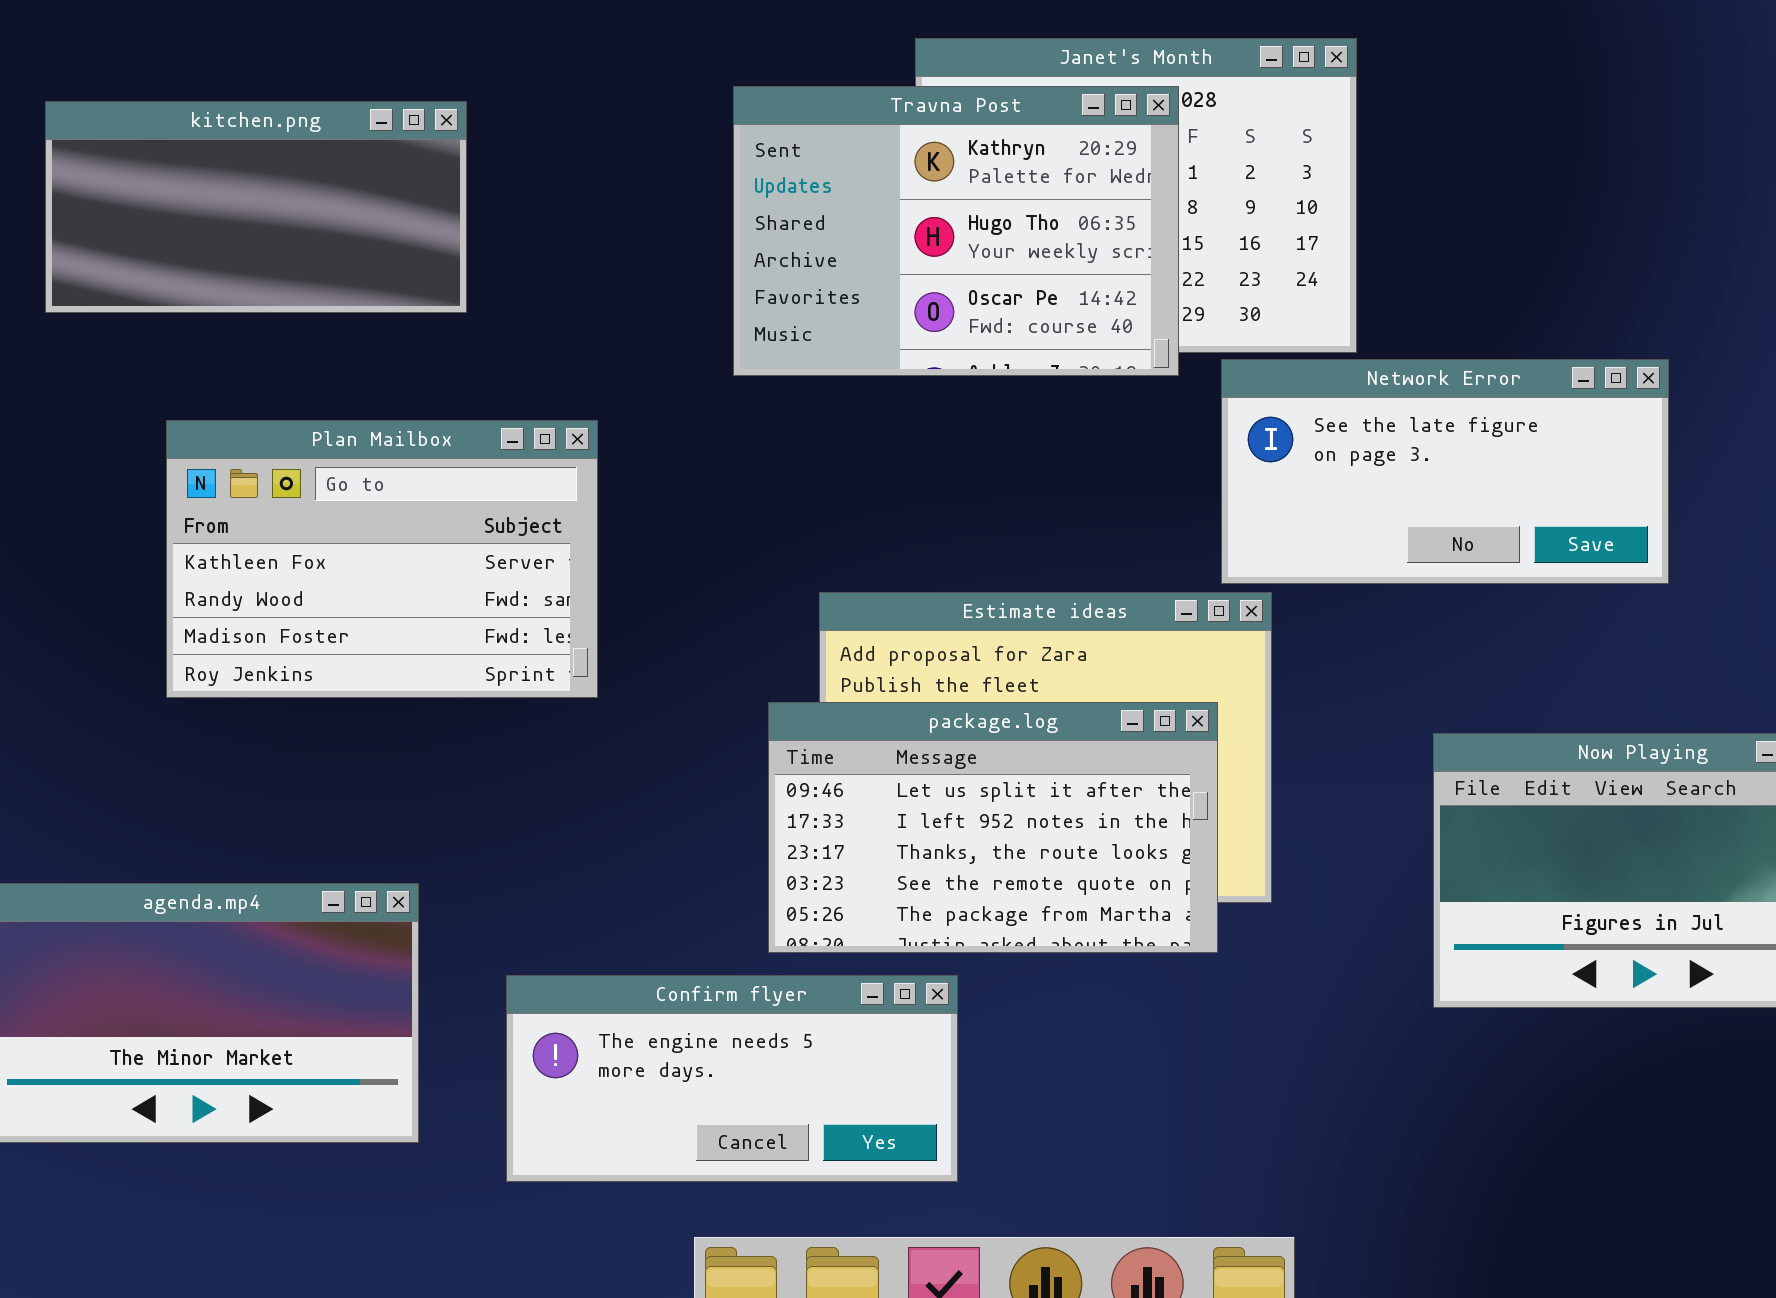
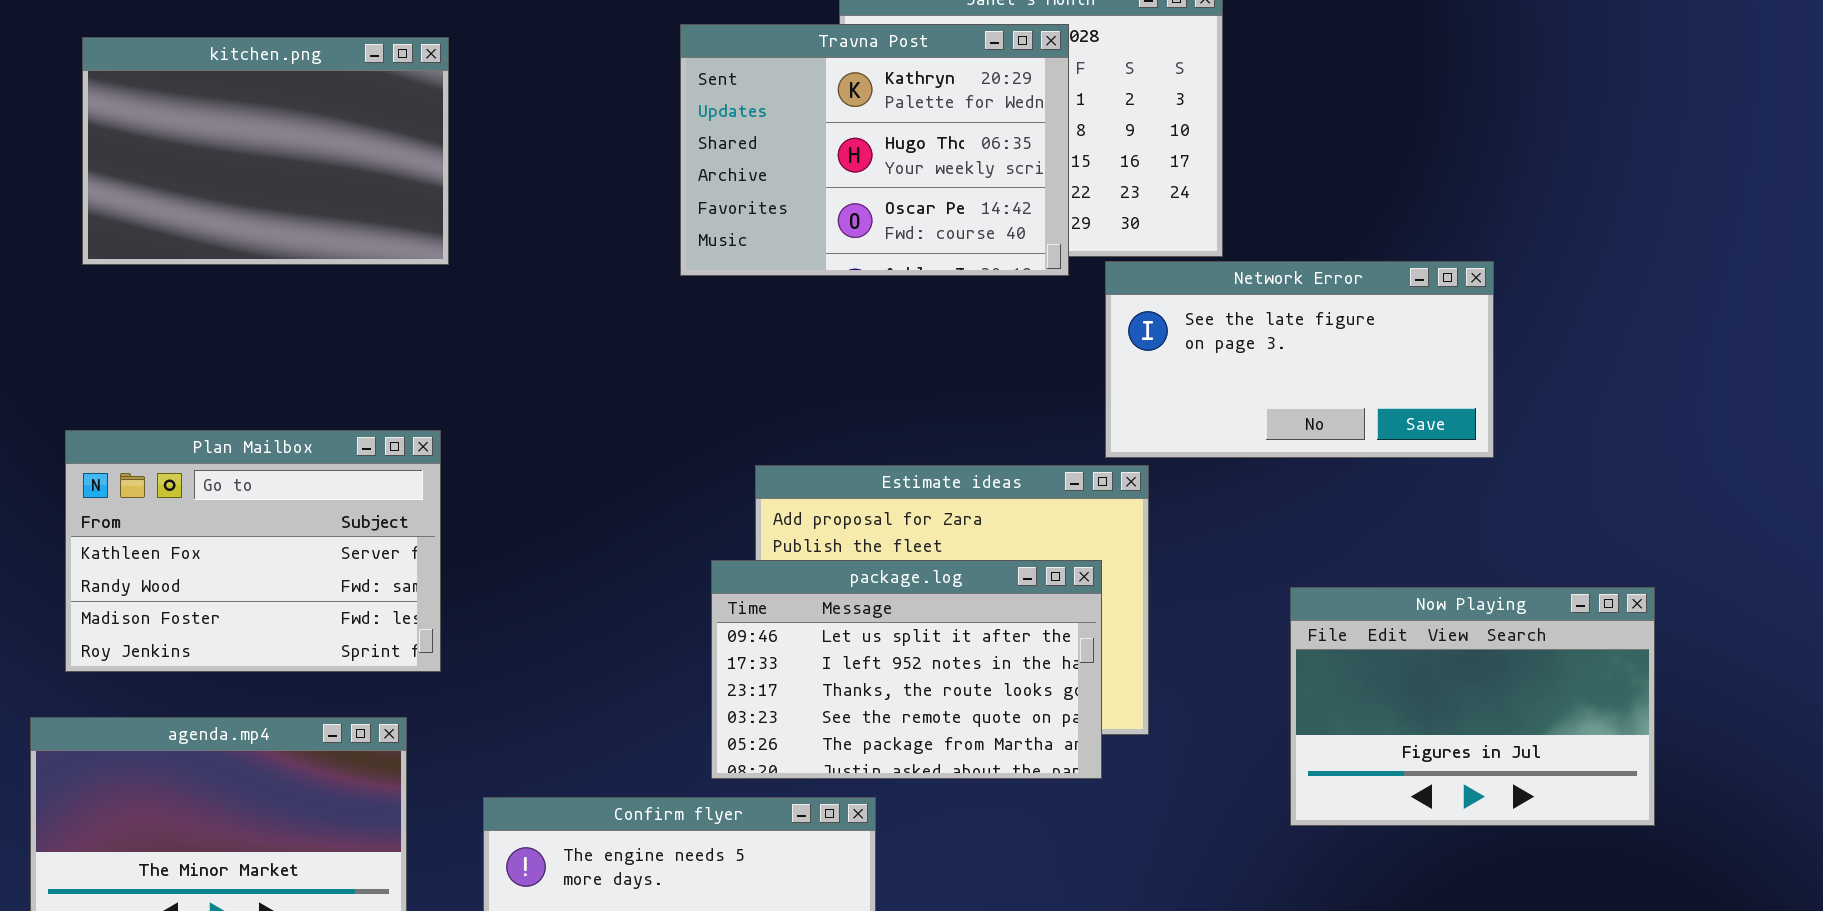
kitchen.png: [45,101,467,313] -> [82,37,449,265], resized
Plan Mailbox: [166,420,598,698] -> [65,430,441,672], moved

